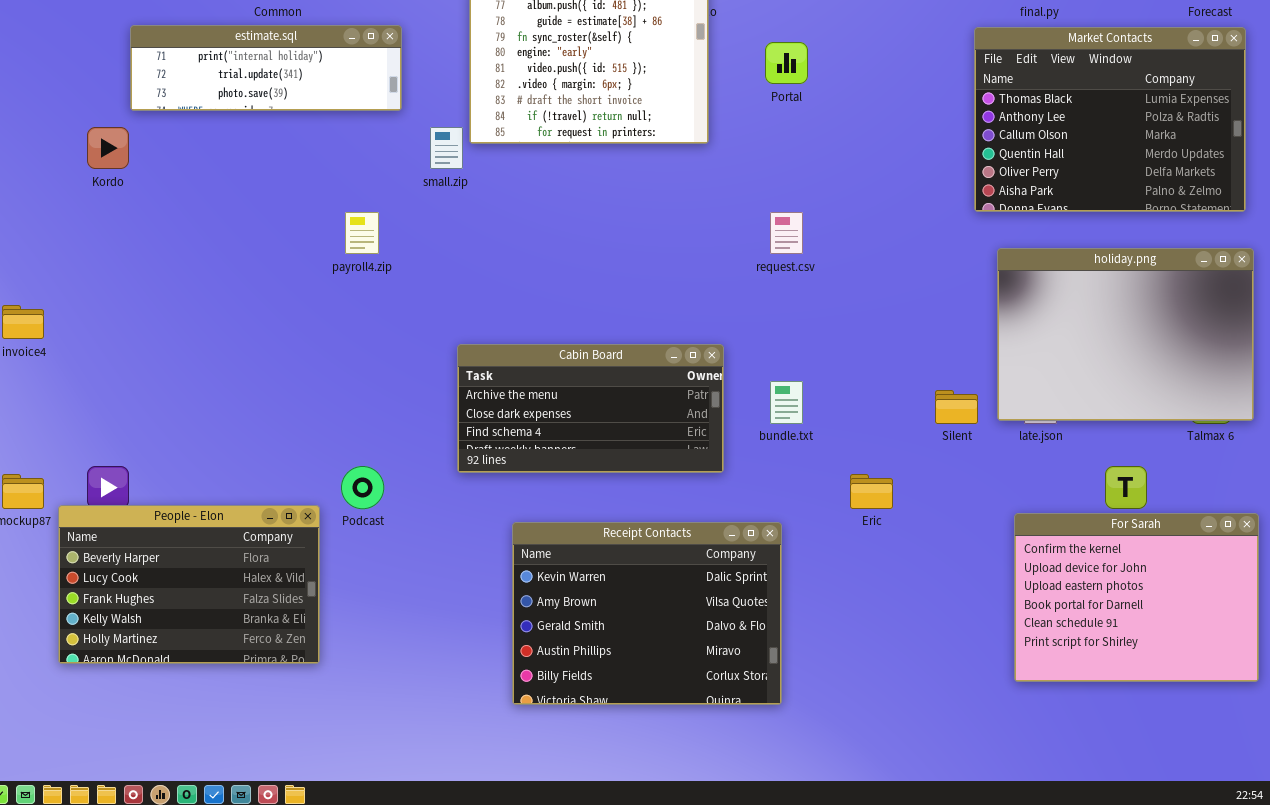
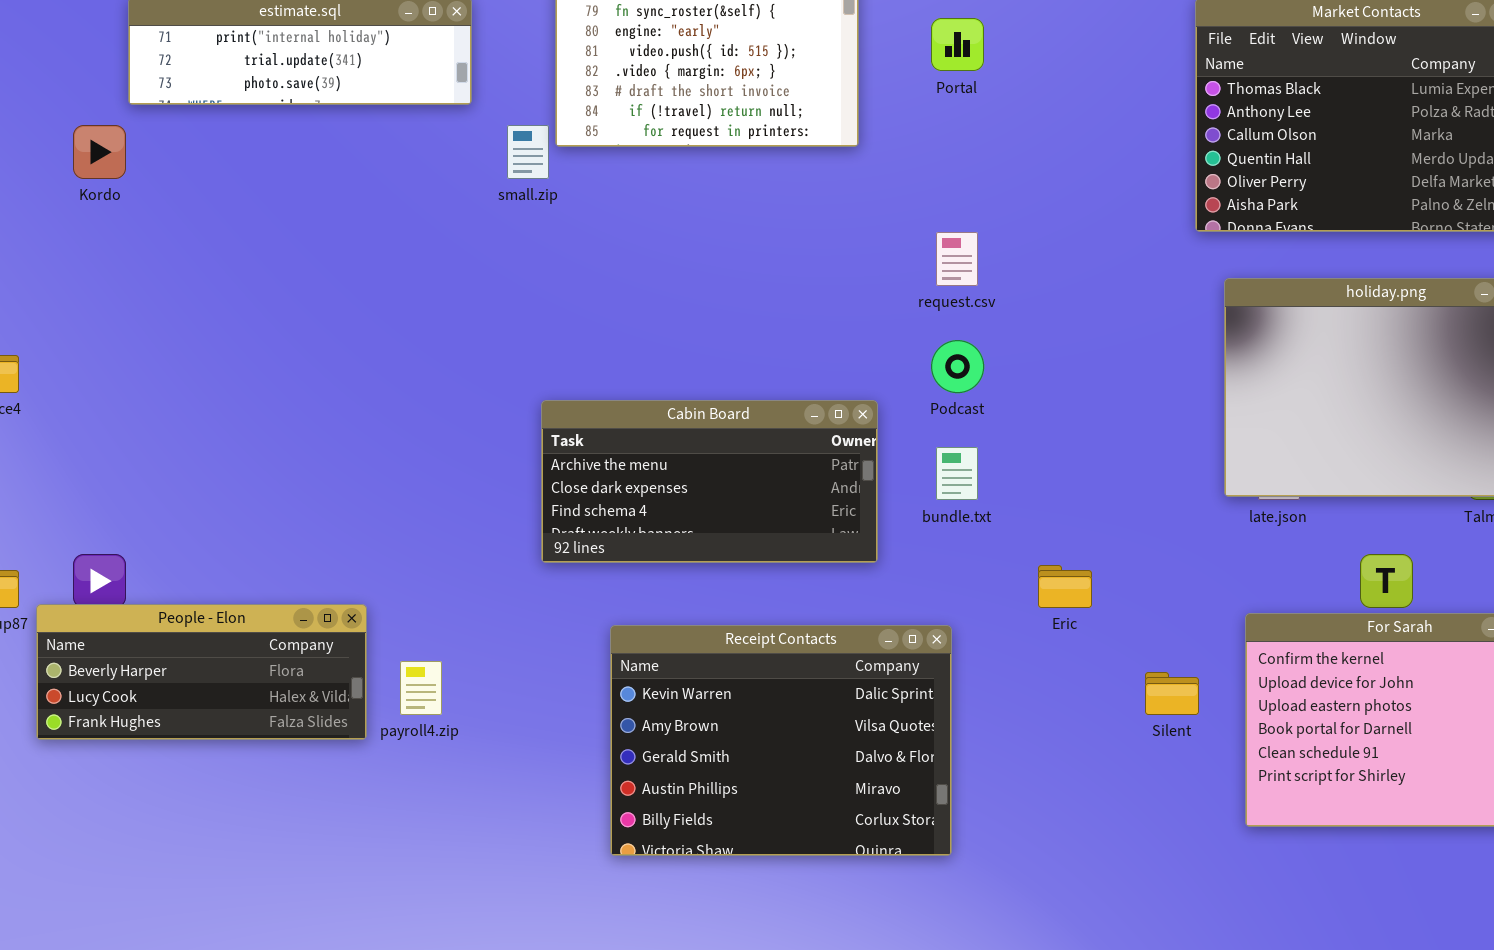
payroll4.zip: [345,212,379,254] -> [400,661,442,715], moved
Silent: [935,390,978,424] -> [1145,672,1199,715], moved
Podcast: [341,466,384,509] -> [931,340,984,393], moved
People - Elon: [58,505,320,664] -> [36,604,367,740], resized

